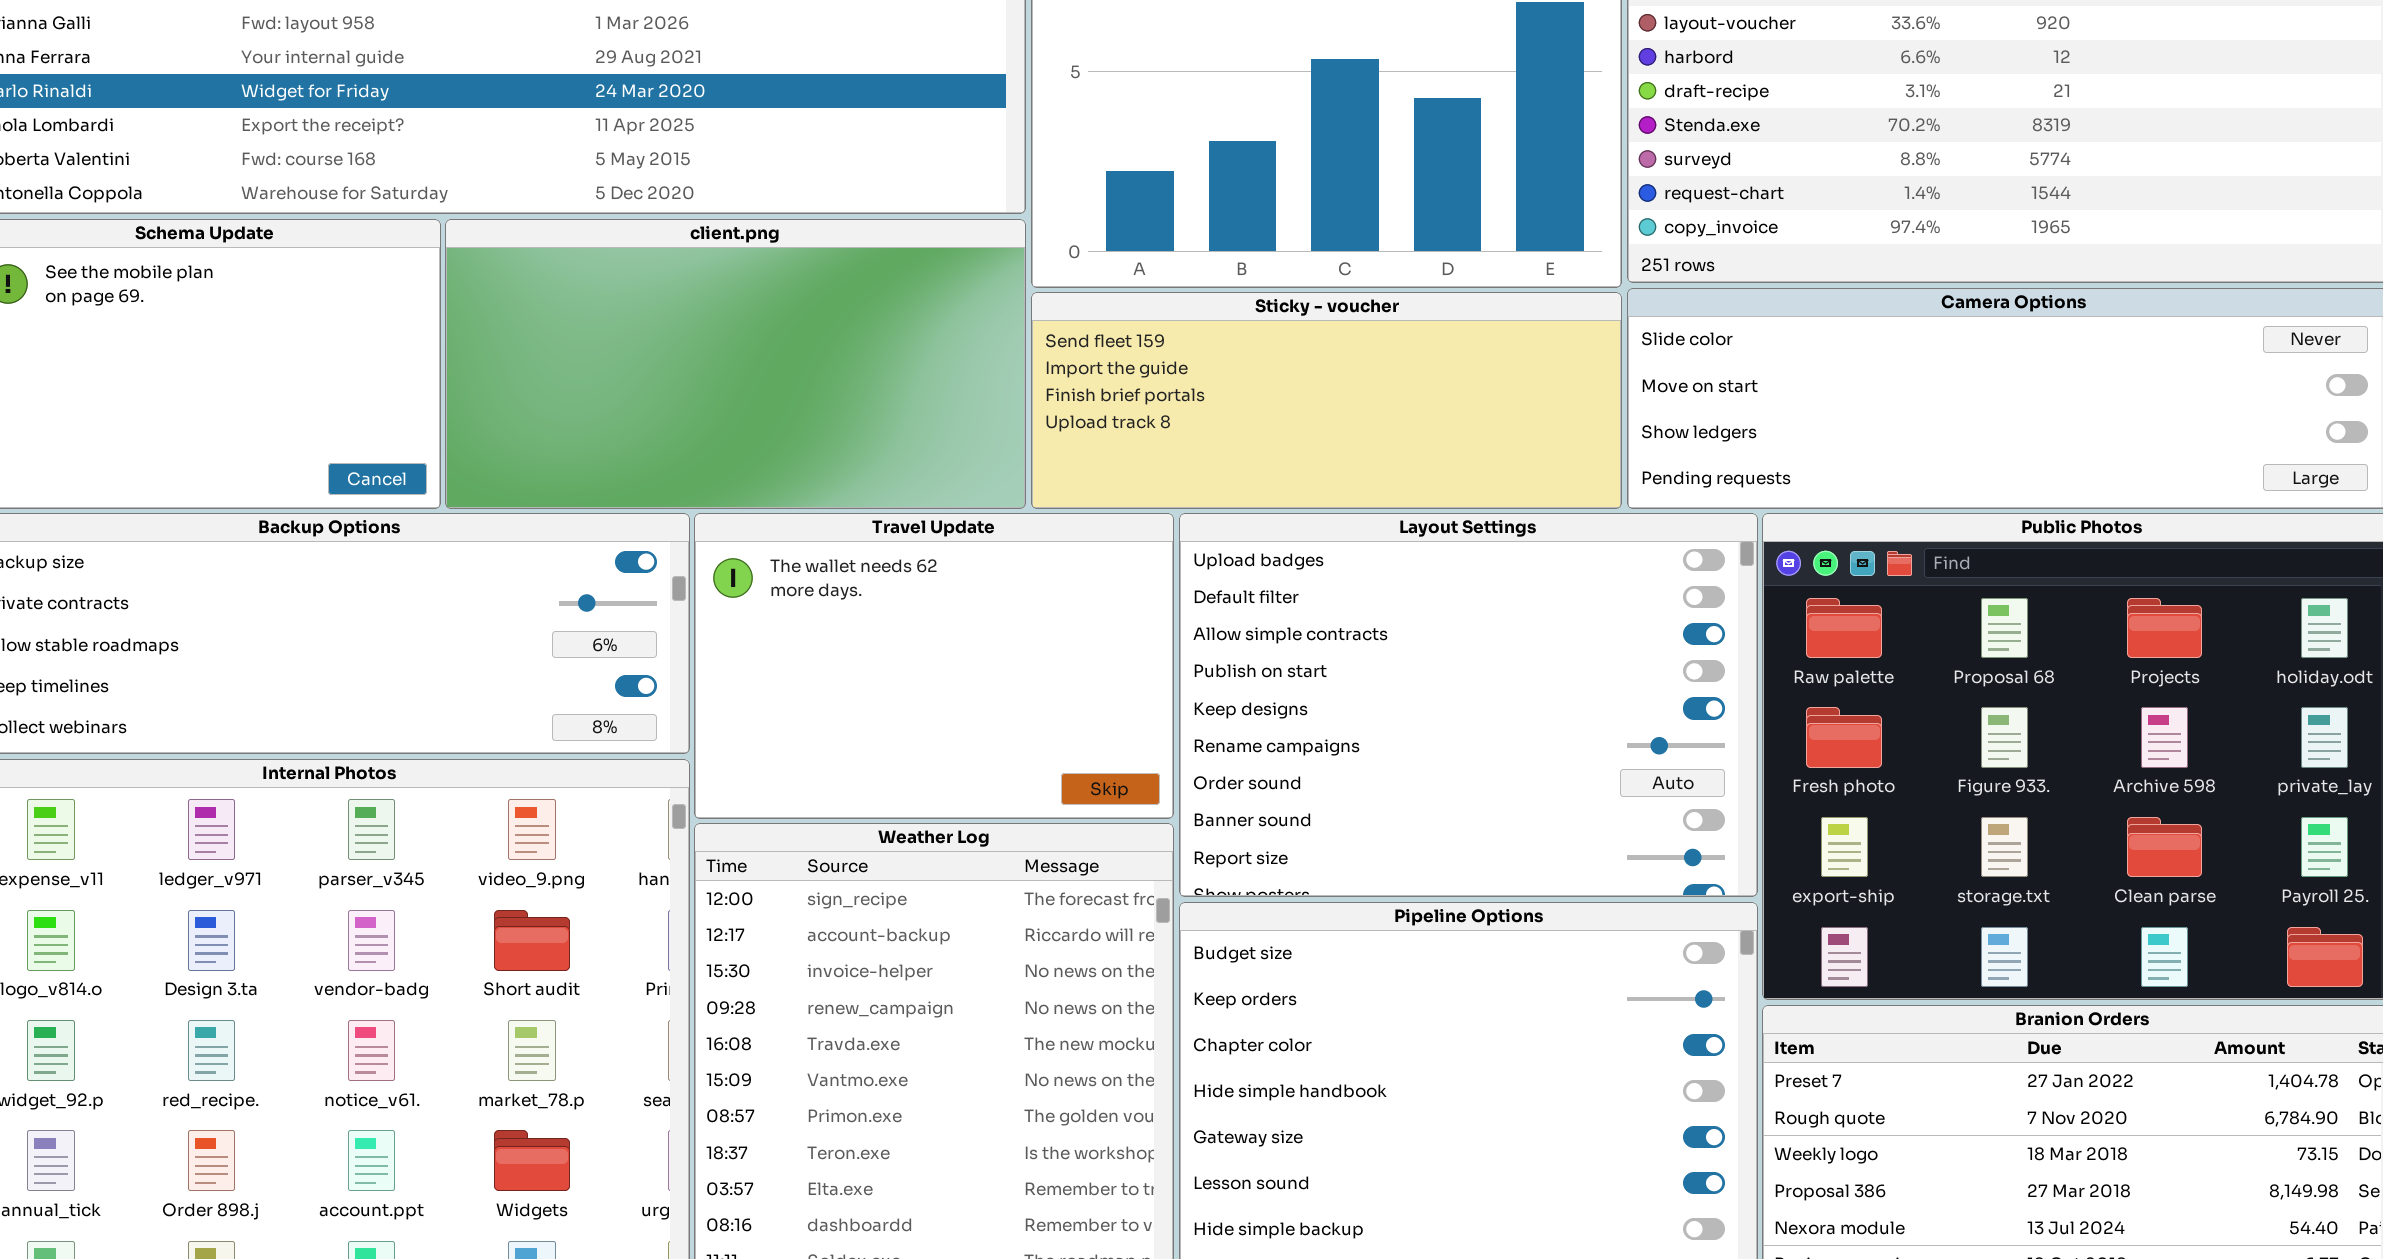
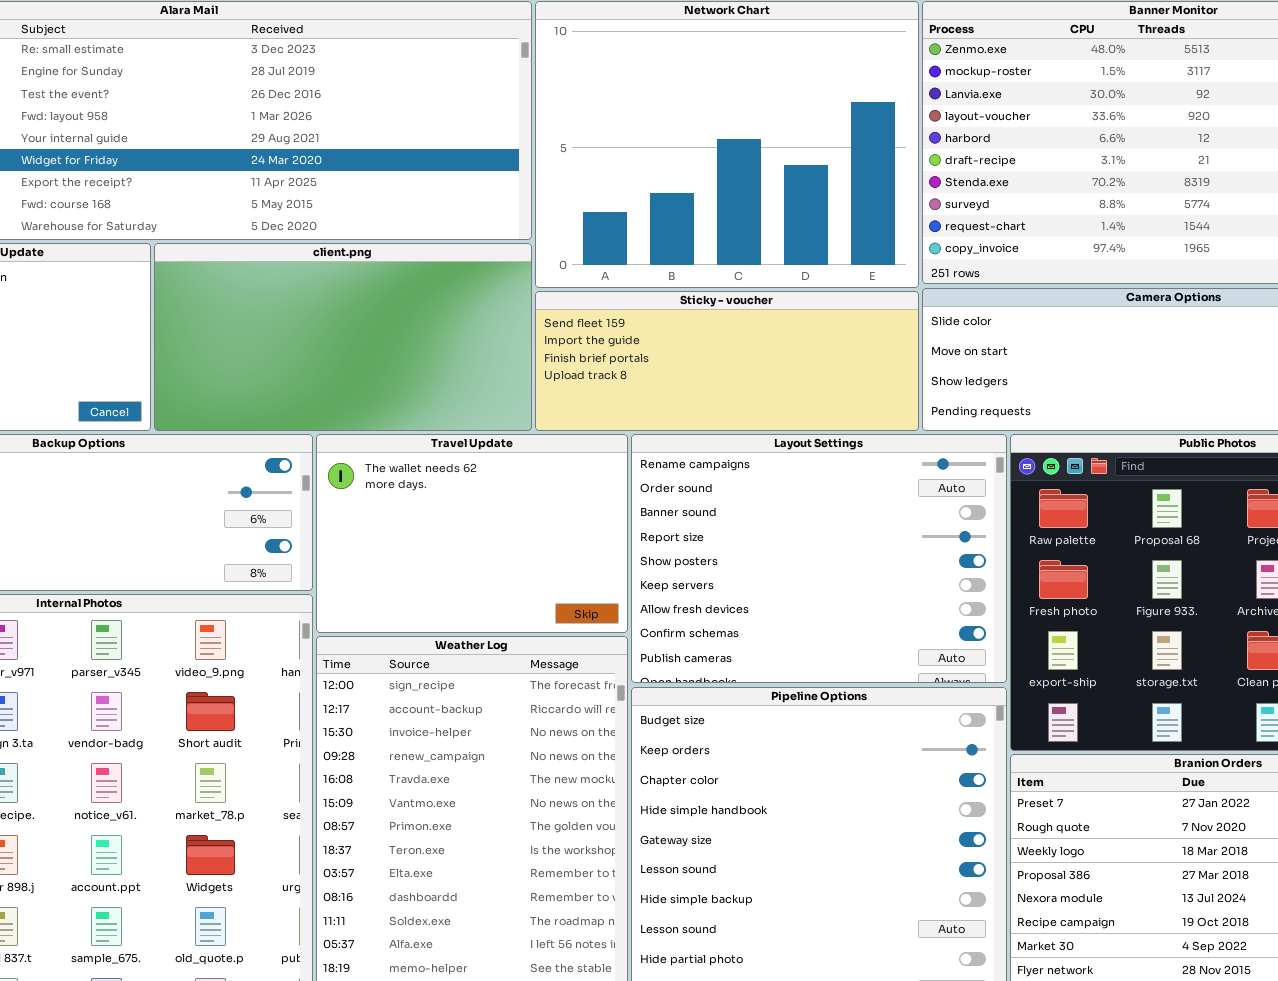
Layout Settings: [1179,513,1758,897] -> [631,434,1007,683], scrolled down 5 rows

